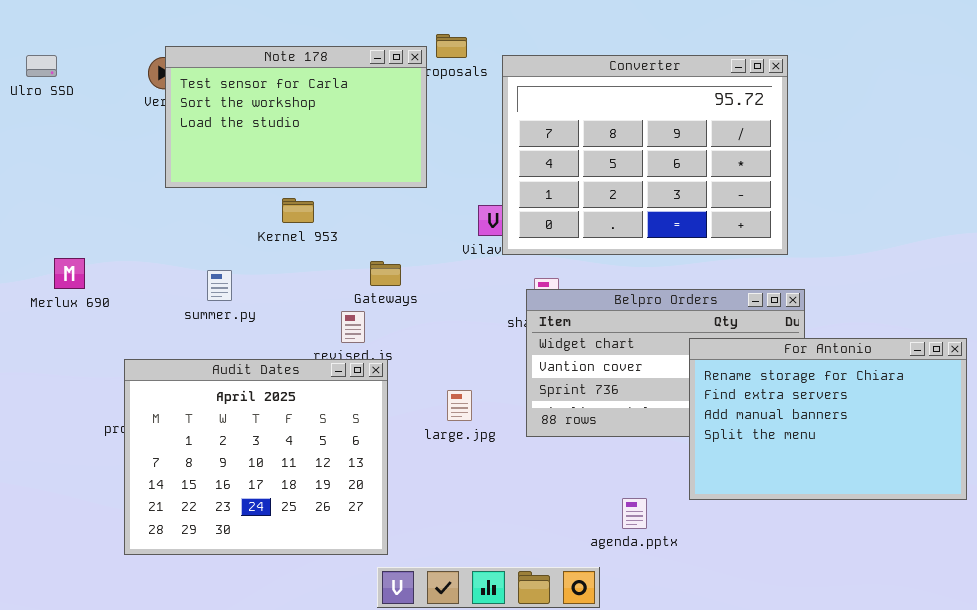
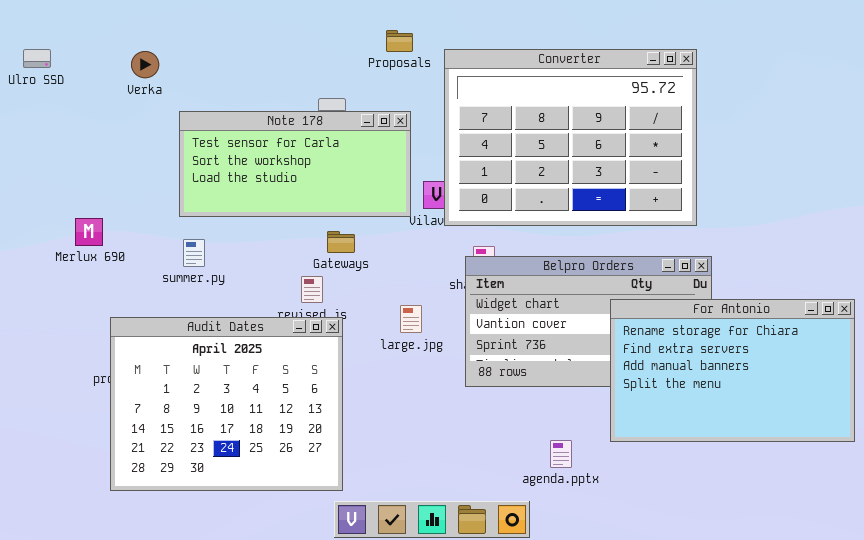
Note 178: [165,46,427,188] -> [179,111,411,217], moved, resized
Merlux 690: [54,258,85,289] -> [75,218,103,246], moved
large.jpg: [447,390,472,421] -> [400,305,422,333], moved

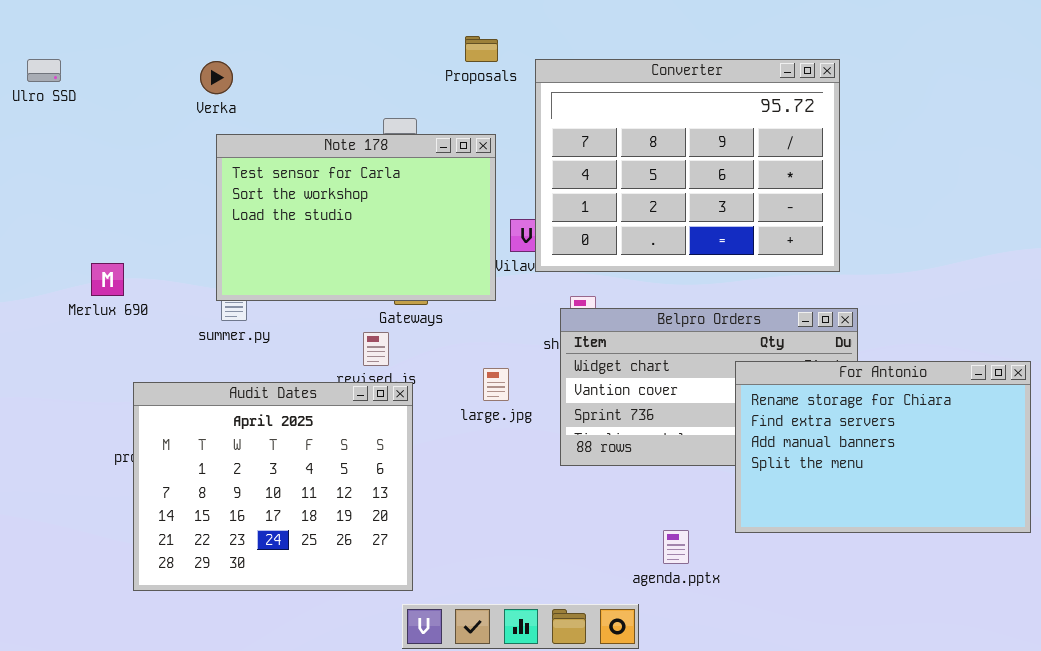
Verka: [131,51,159,78] -> [200,61,233,94], moved
Note 178: [179,111,411,217] -> [216,134,496,301], resized

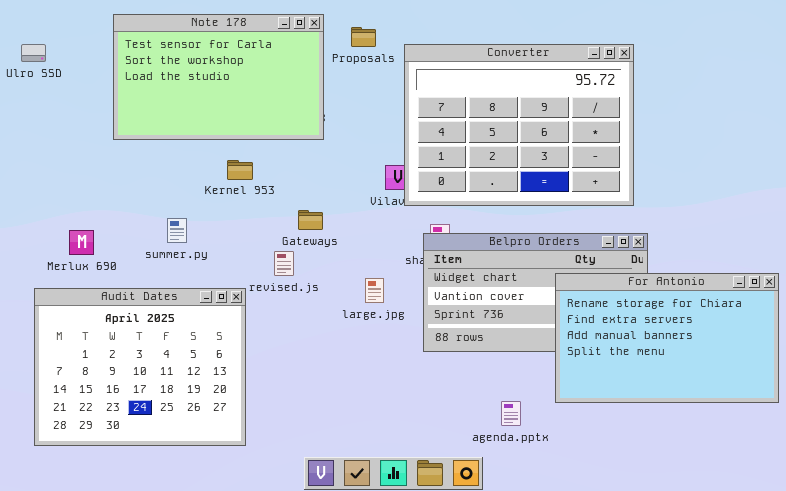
Note 178: [216,134,496,301] -> [113,14,324,140], moved
Merlux 690: [91,263,124,296] -> [69,230,94,255], moved
Audit Dates: [133,382,413,591] -> [34,288,246,446], moved

